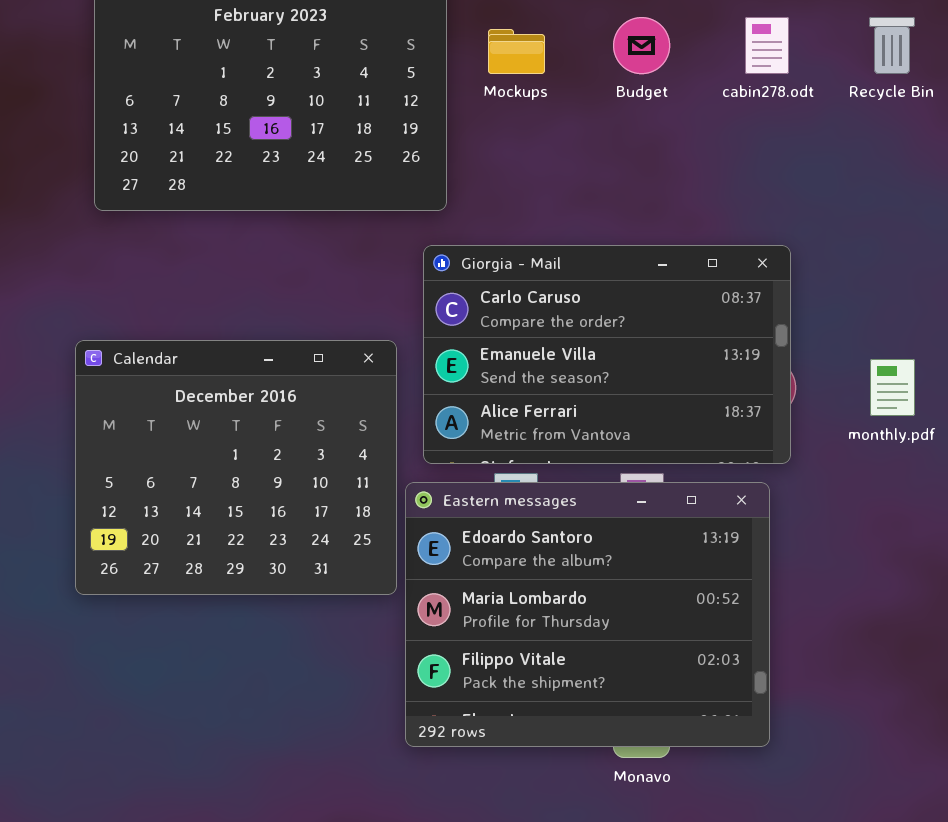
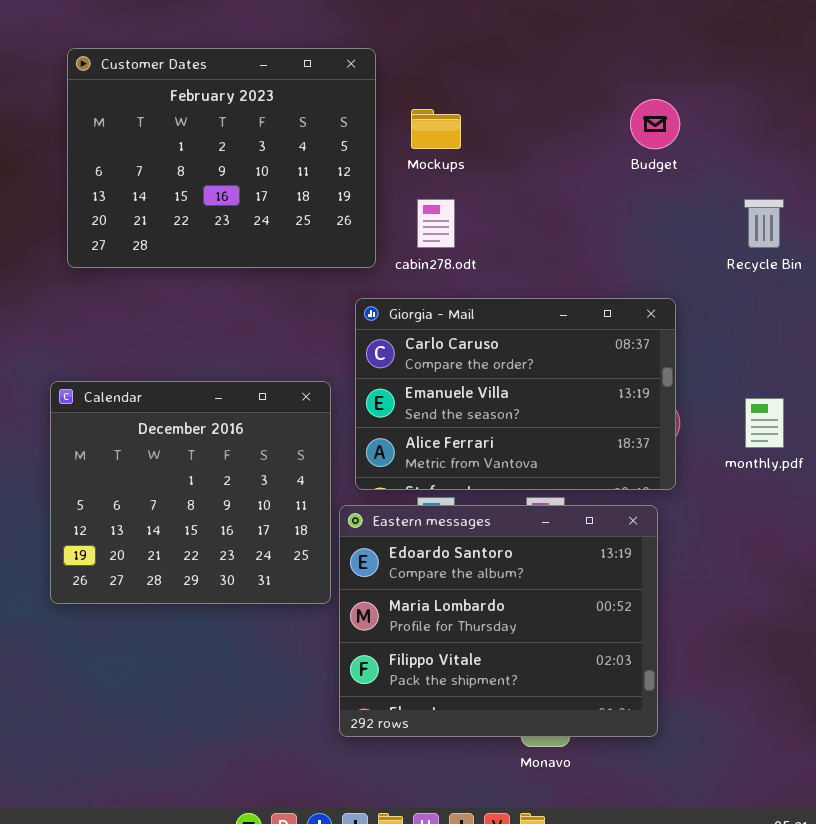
Budget: [613,17,670,74] -> [630,99,680,149], moved
cabin278.odt: [745,17,789,74] -> [417,199,455,248], moved
Recycle Bin: [869,17,915,74] -> [744,199,784,248], moved

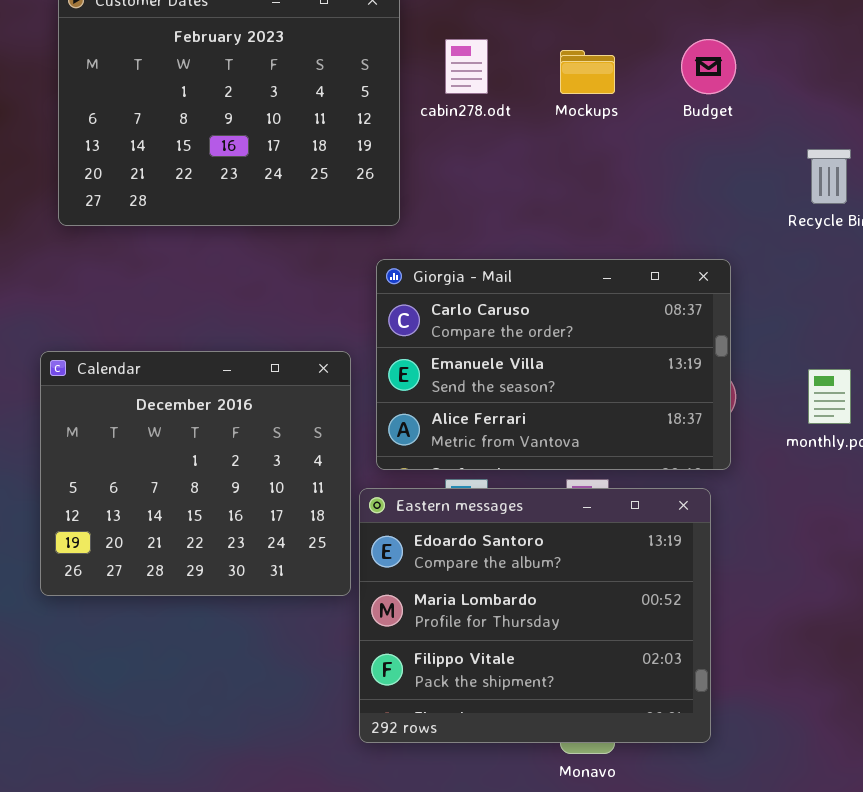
Mockups: [411,109,461,149] -> [560,50,615,94], moved
cabin278.odt: [417,199,455,248] -> [445,39,488,94], moved

